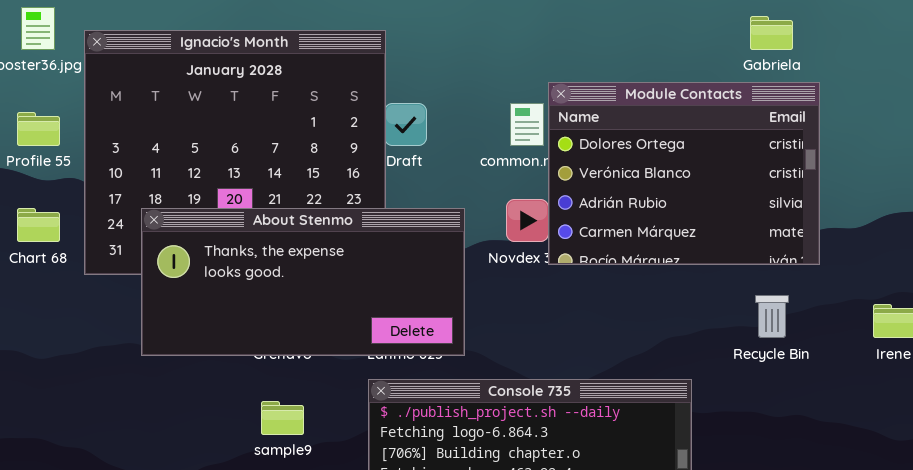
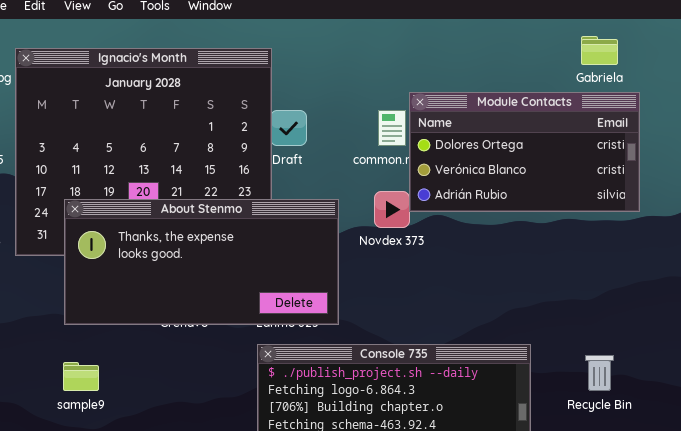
Module Contacts: [548,82,820,265] -> [409,92,640,212], resized
Recycle Bin: [755,295,789,338] -> [585,355,614,391], moved
sample9: [261,401,304,435] -> [63,362,99,391], moved

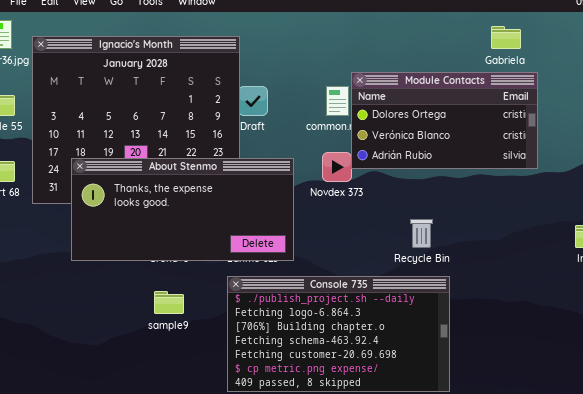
Recycle Bin: [585,355,614,391] -> [410,219,433,248], moved
sample9: [63,362,99,391] -> [154,291,184,314], moved

